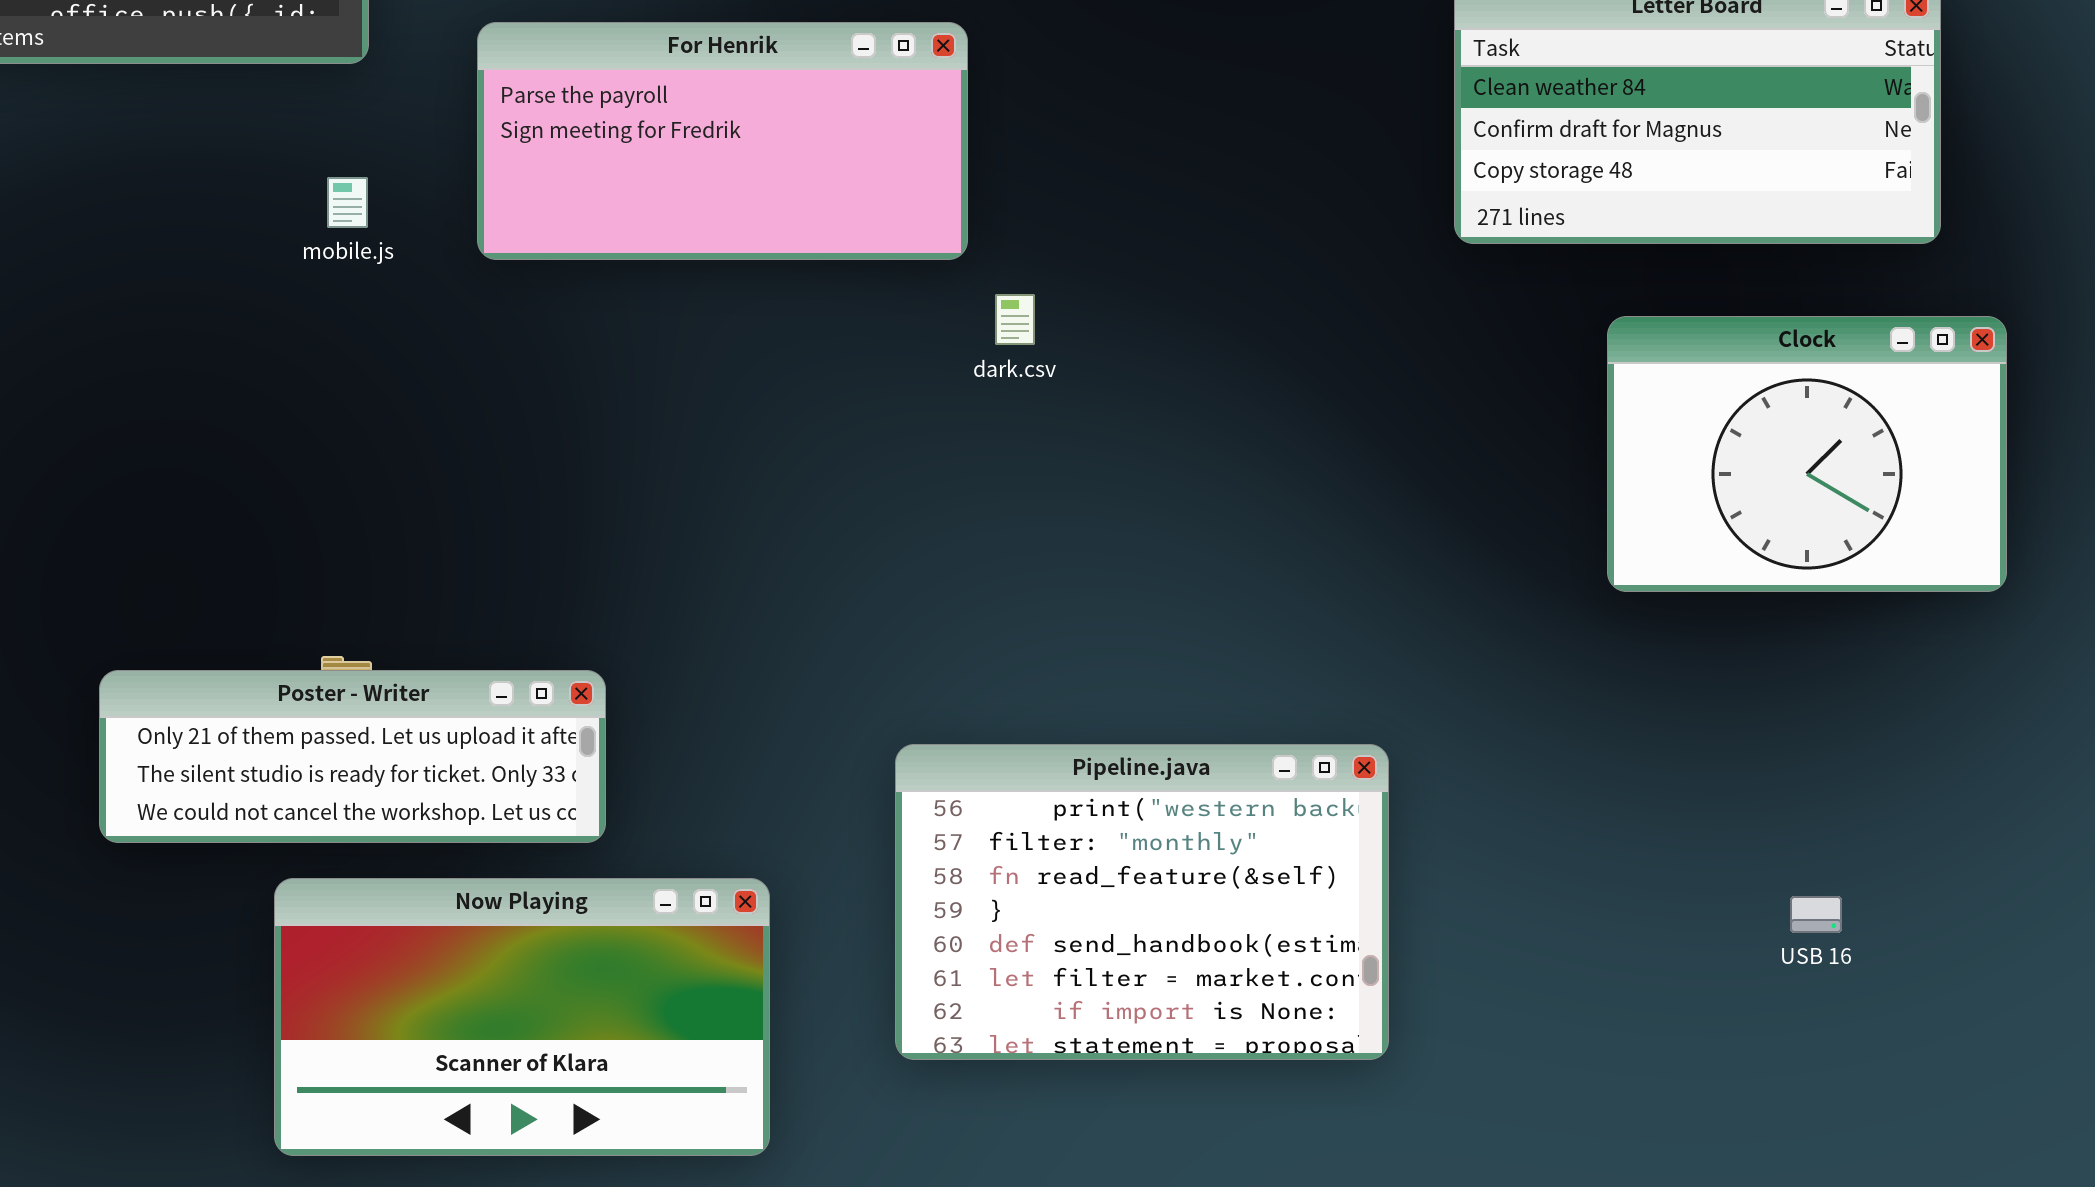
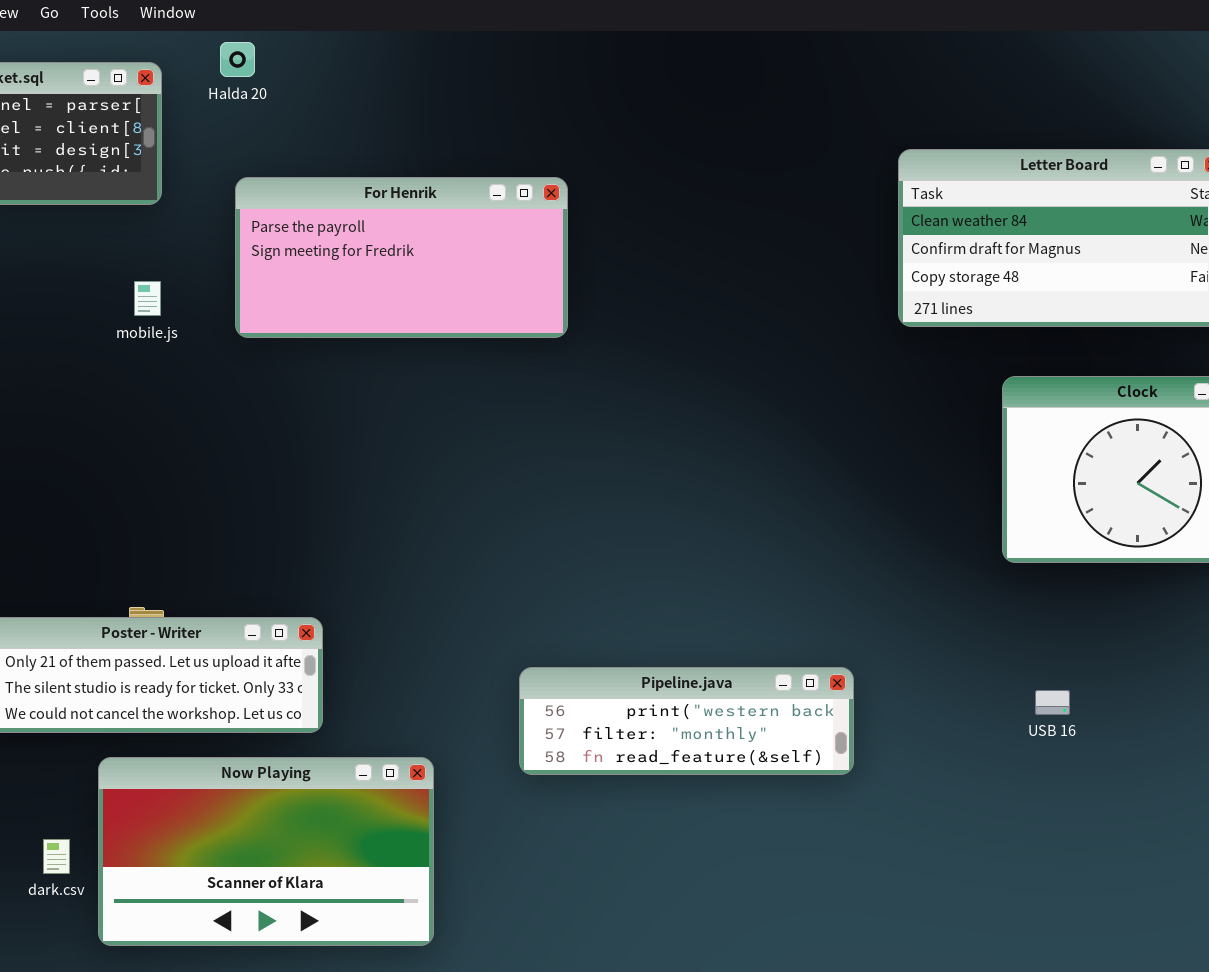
dark.csv: [995,294,1035,345] -> [43,839,70,874], moved
Pipeline.java: [895,744,1389,1060] -> [519,667,854,775], resized
USB 16: [1790,896,1842,933] -> [1035,690,1070,715], moved

